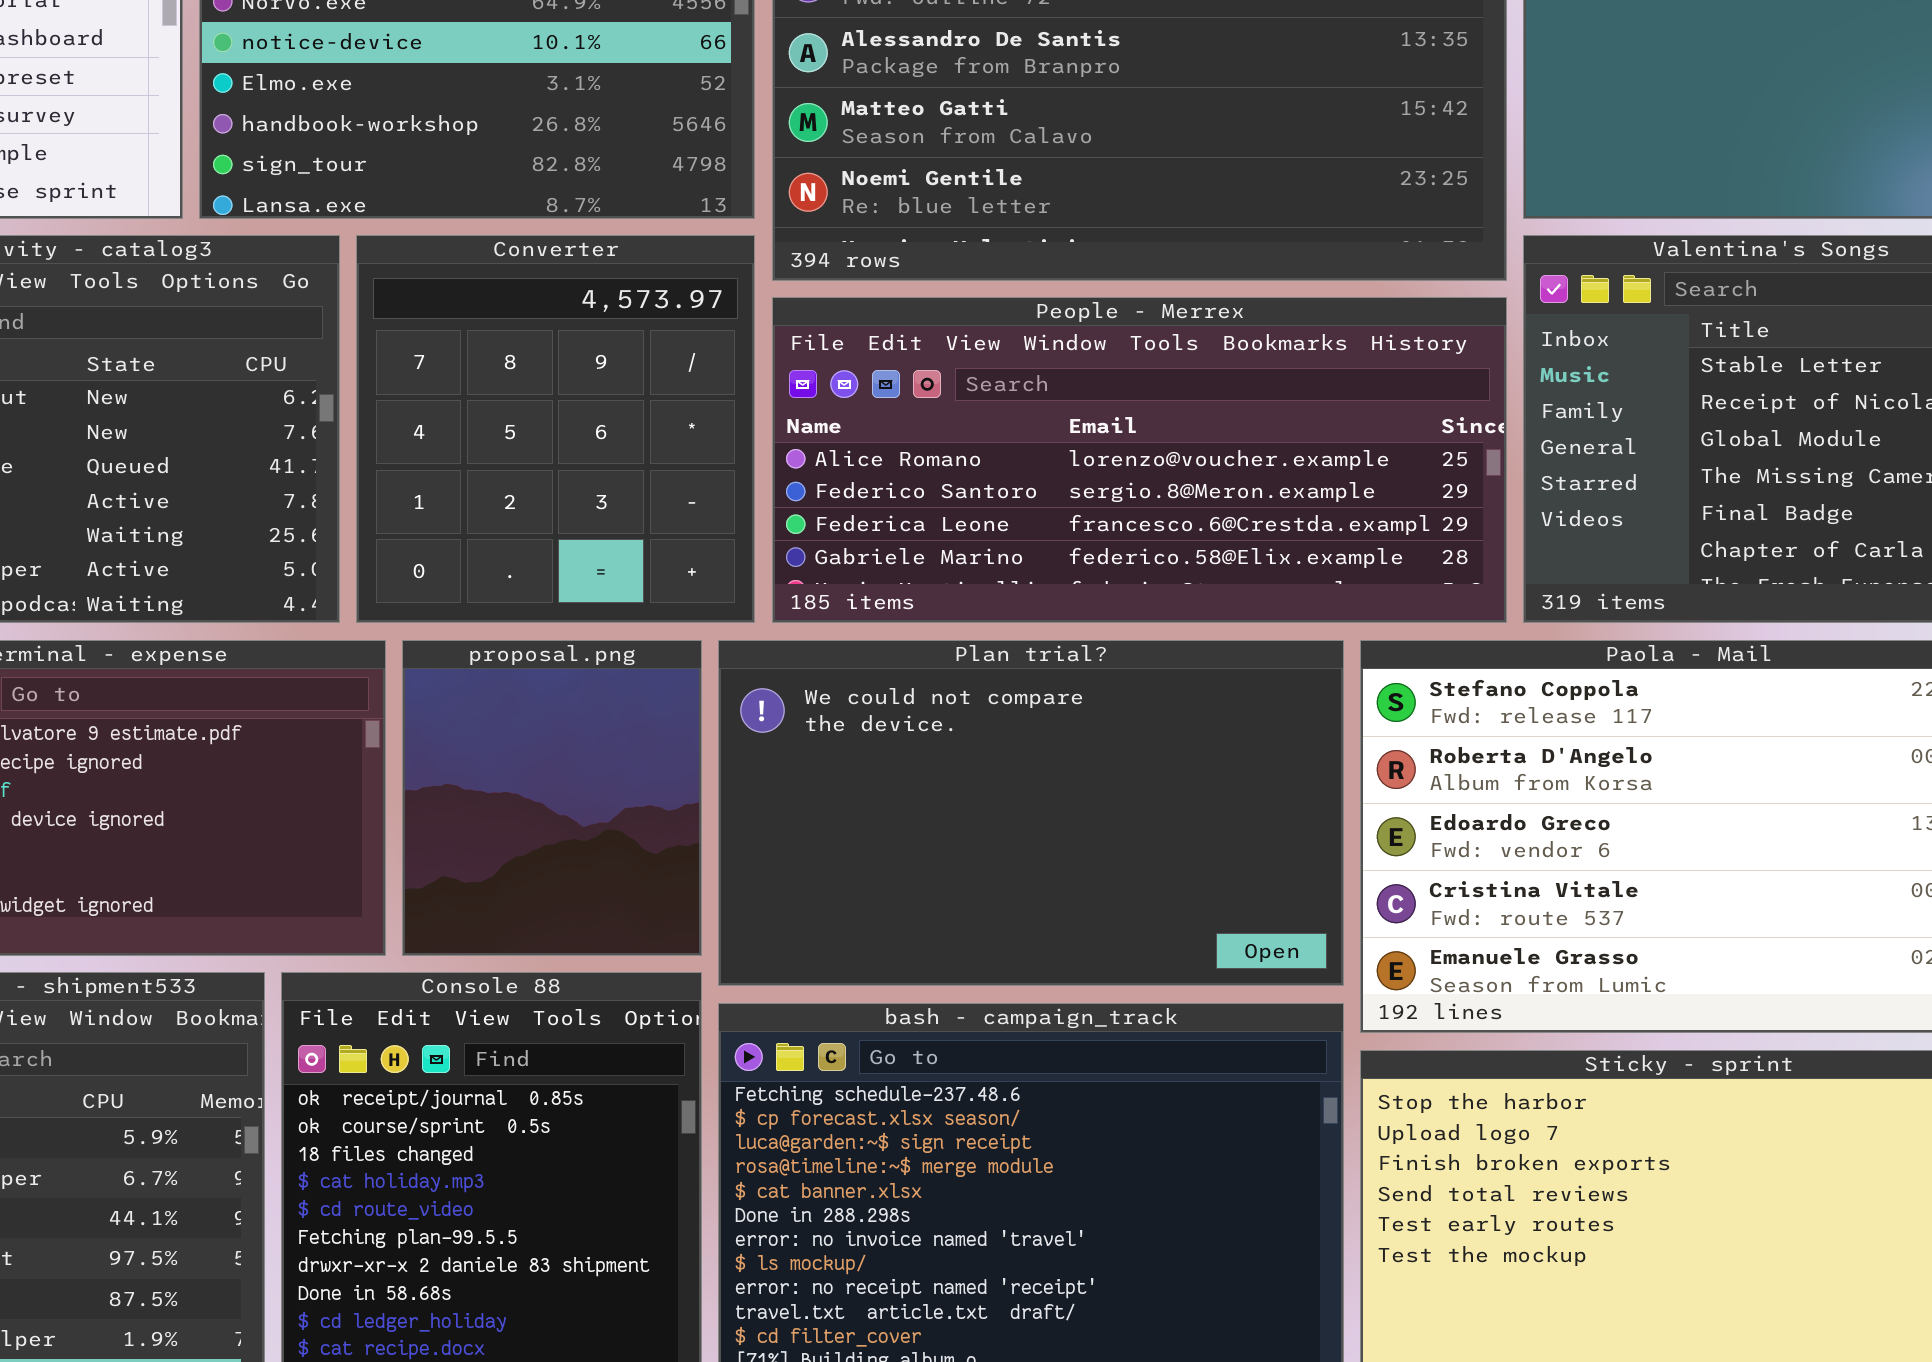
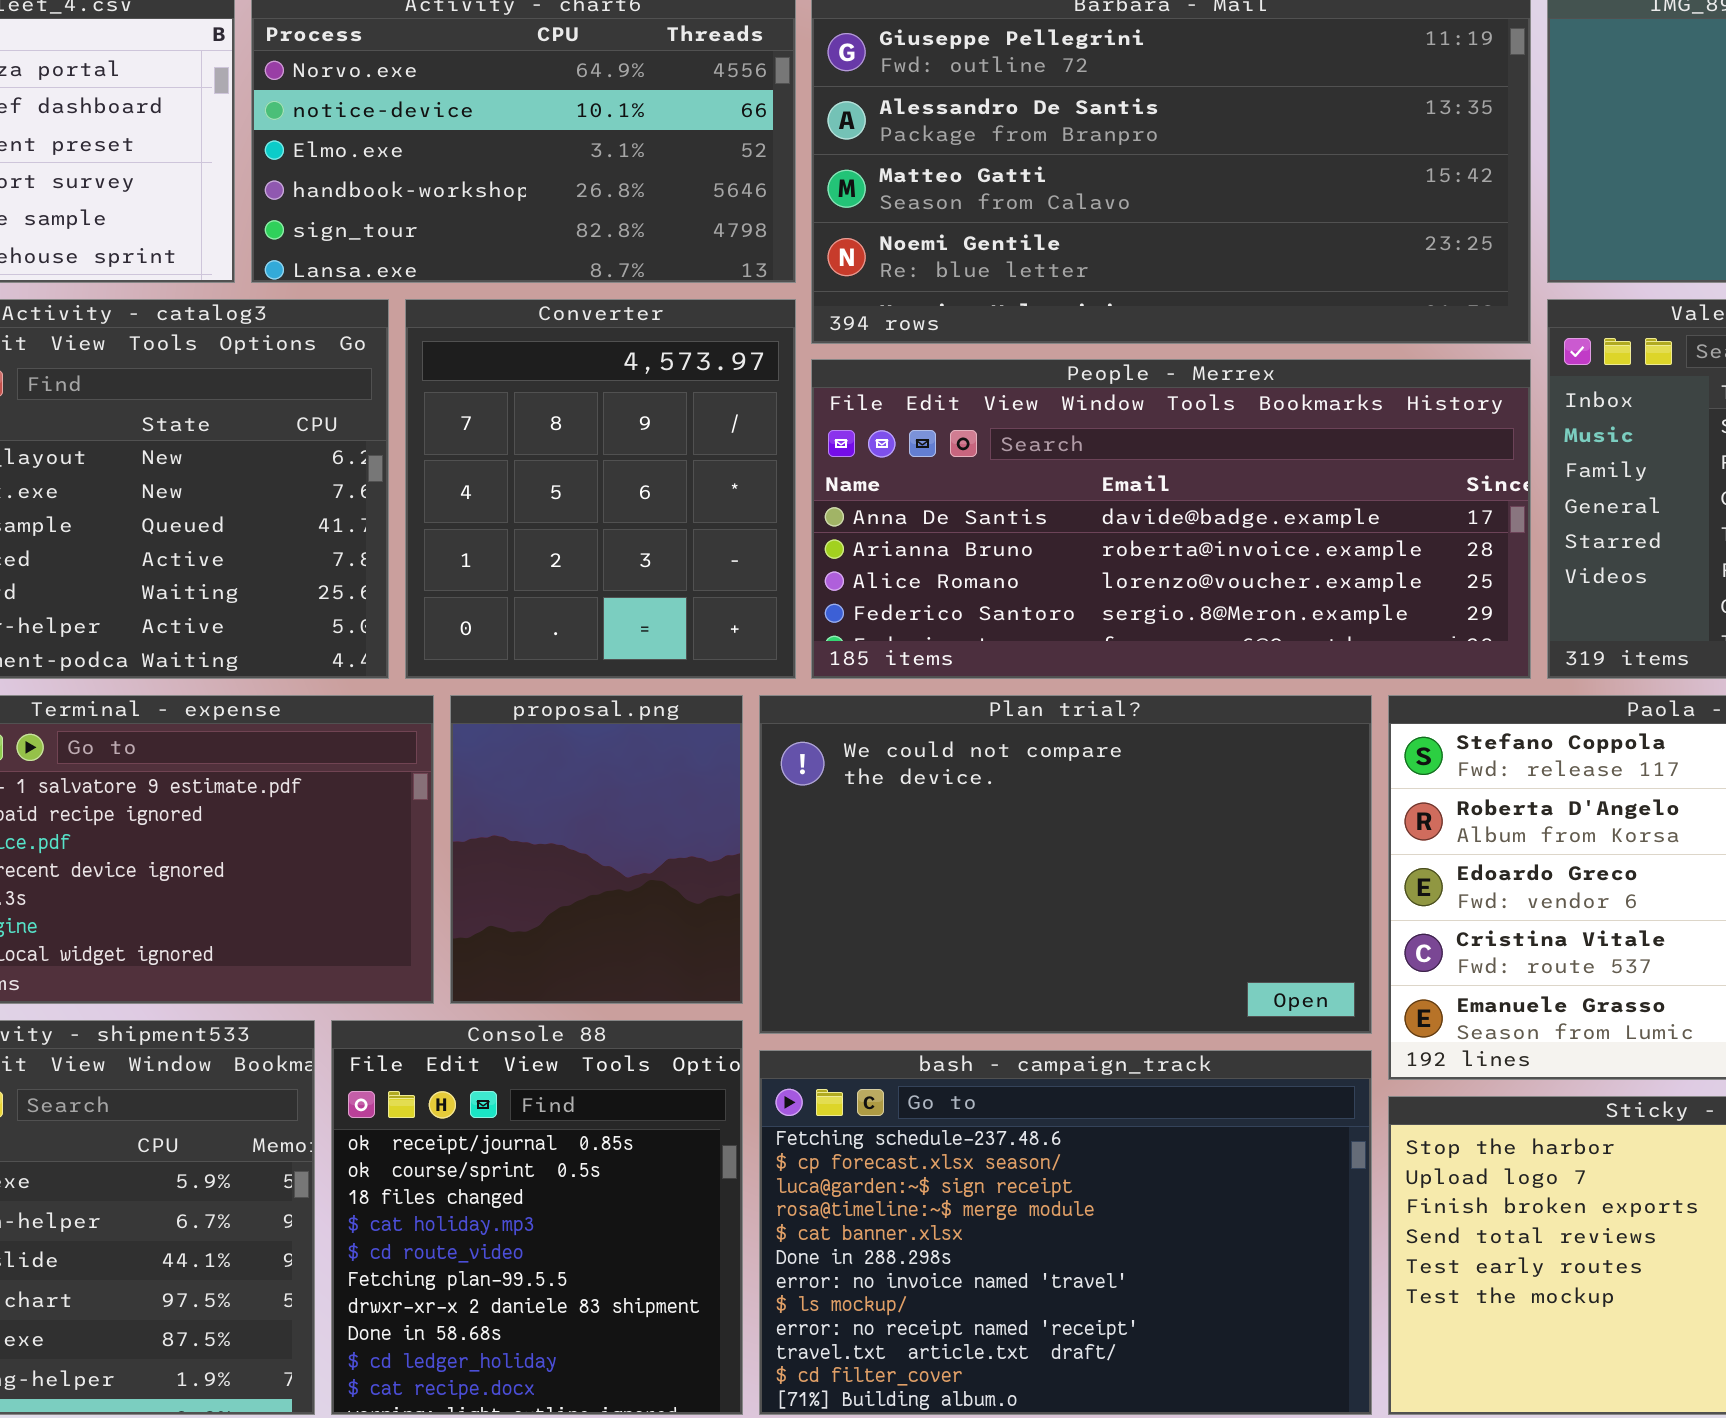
People - Merrex: [772,297,1507,623] -> [811,359,1531,679], scrolled up 2 rows

